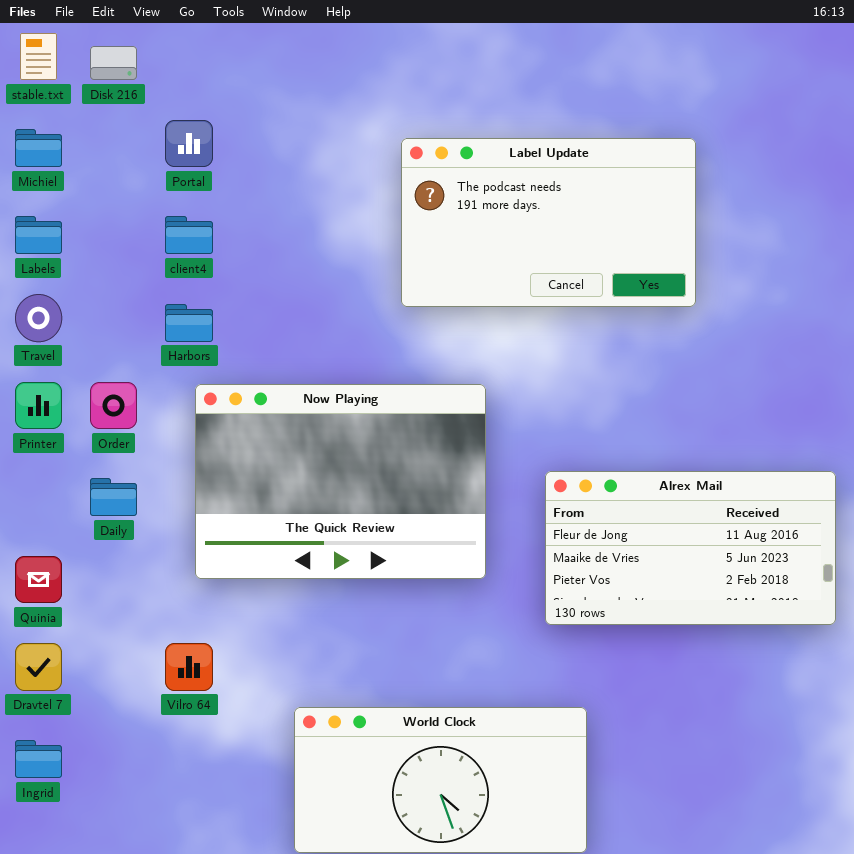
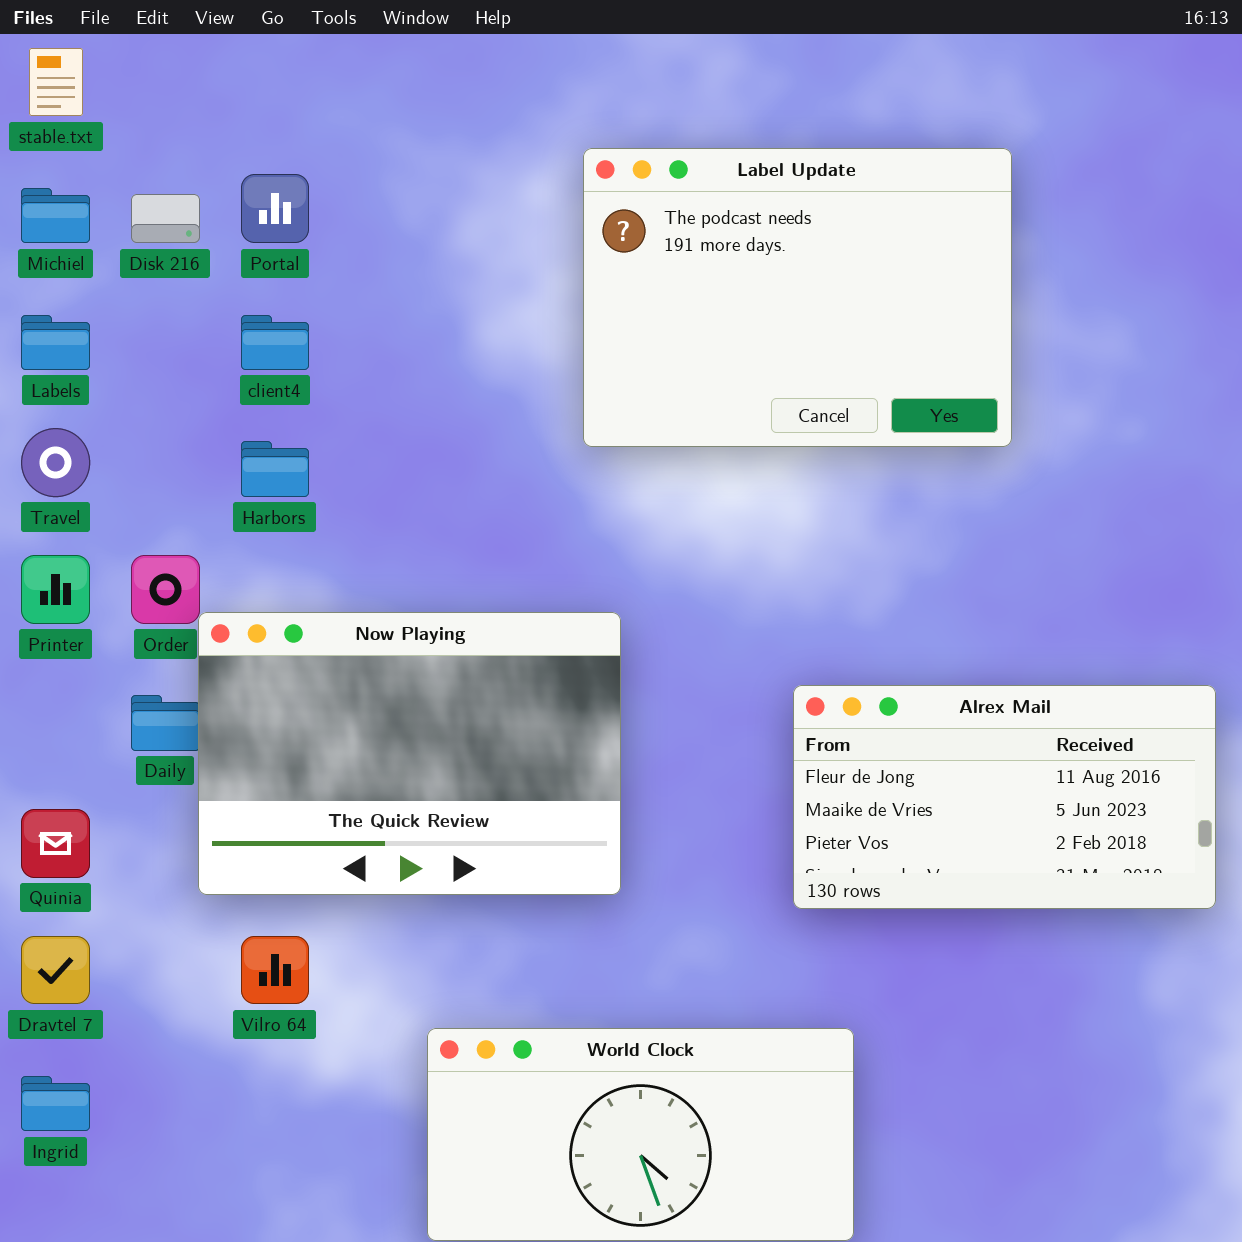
Disk 216: [90,46,137,80] -> [131,194,200,243], moved
Label Update: [401,138,696,307] -> [583,148,1012,447], resized
Now Playing: [195,384,486,579] -> [198,612,621,895], moved

